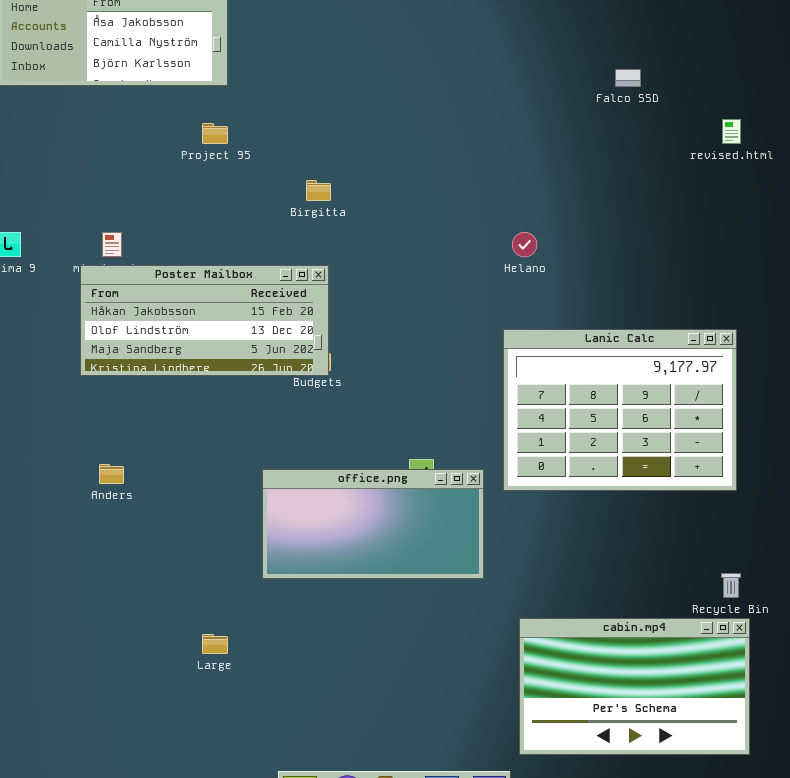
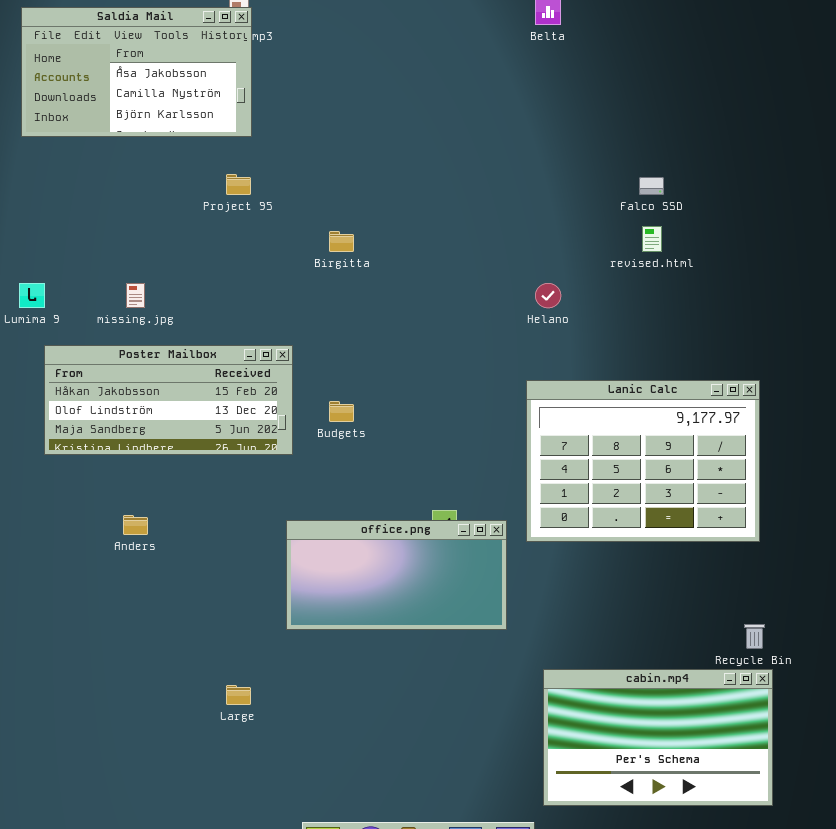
Falco SSD: [615,69,641,87] -> [639,177,664,195], moved
revised.html: [722,119,741,144] -> [642,226,662,252], moved
Poster Mailbox: [80,265,329,376] -> [44,345,293,455], moved

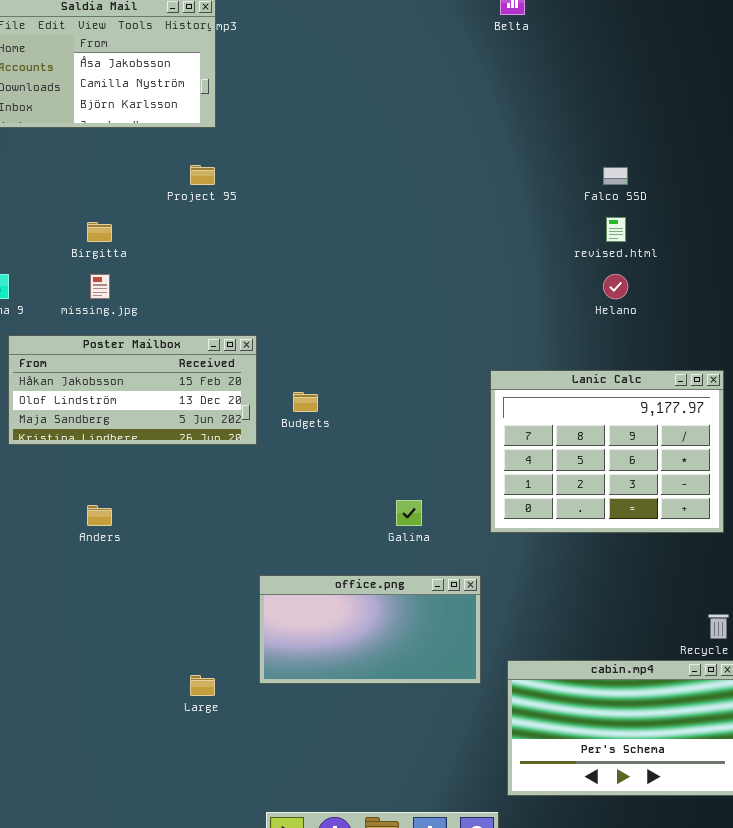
Birgitta: [329,231,354,252] -> [87,222,112,242], moved
Helano: [535,283,561,308] -> [603,274,628,299], moved
office.png: [286,520,507,630] -> [259,575,481,684], moved

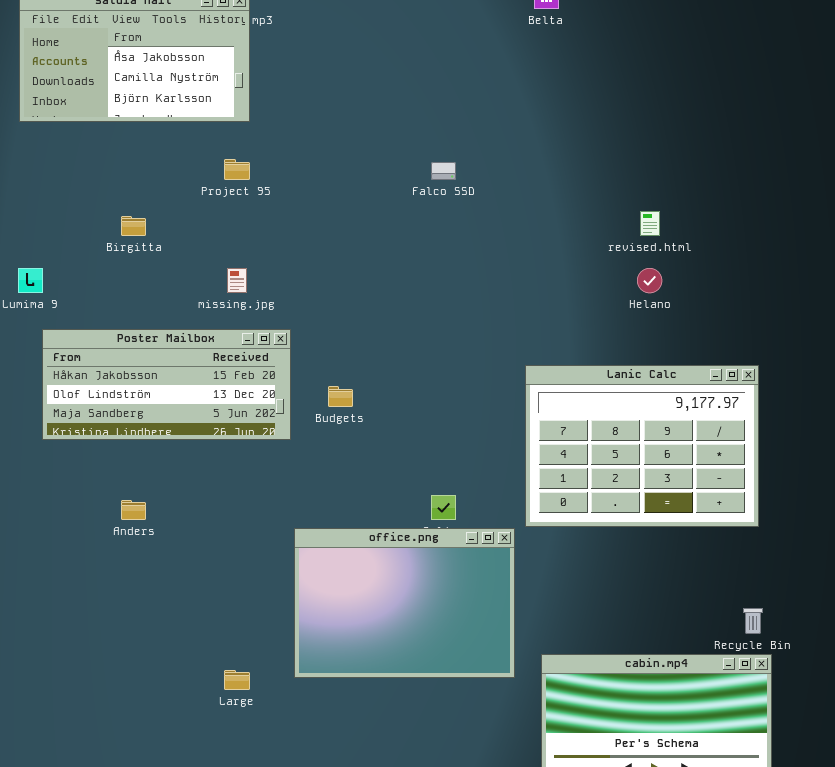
Falco SSD: [603,167,628,185] -> [431,162,456,180], moved
missing.jpg: [90,274,110,299] -> [227,268,247,293], moved
office.png: [259,575,481,684] -> [294,528,515,678], resized

